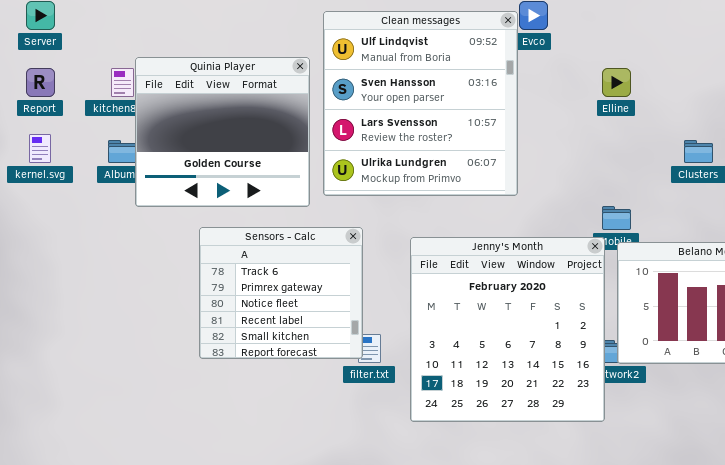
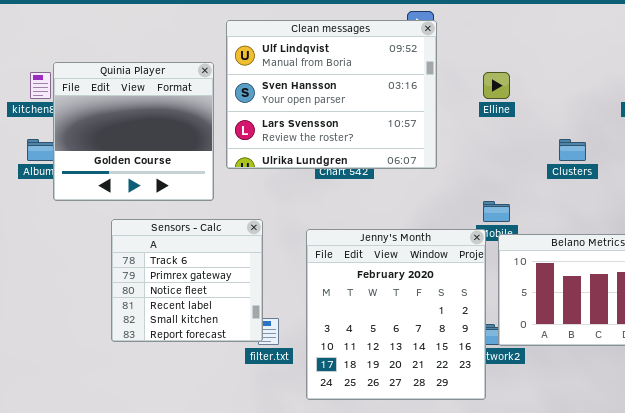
Clean messages: [323,11,518,196] -> [226,20,437,169], resized

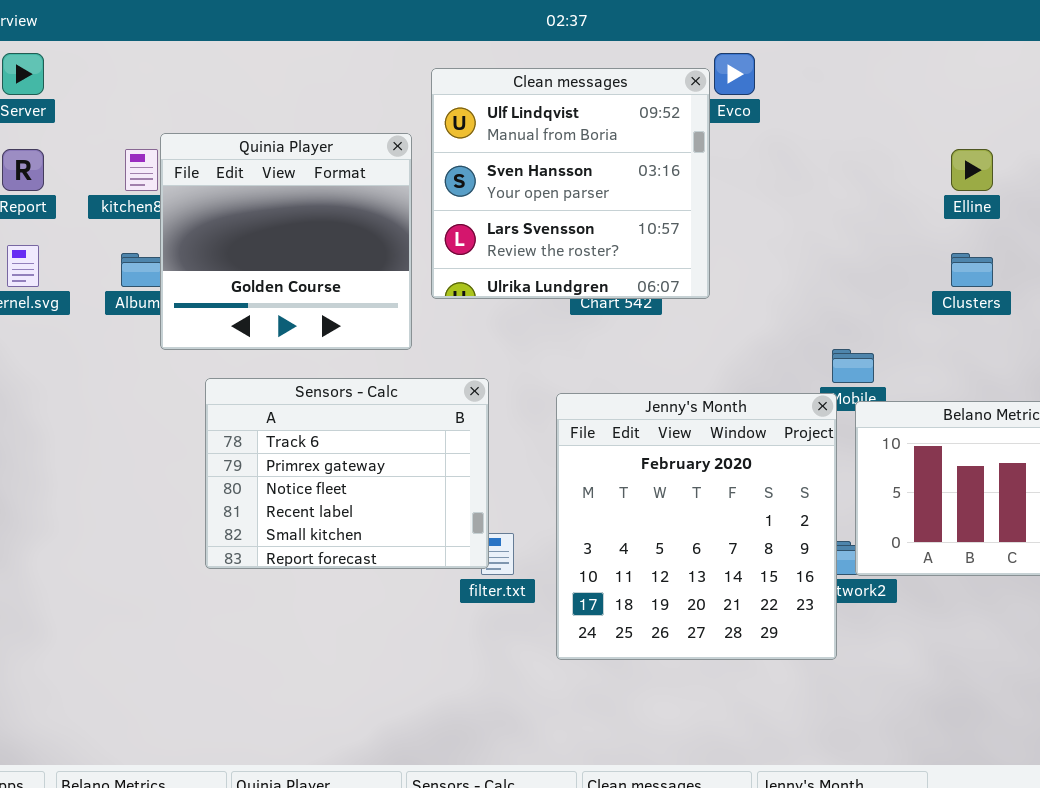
Clean messages: [226,20,437,169] -> [431,68,710,299], resized
Elline: [483,72,510,99] -> [951,149,993,191], moved
Sensors - Calc: [111,219,263,342] -> [205,378,489,569], resized

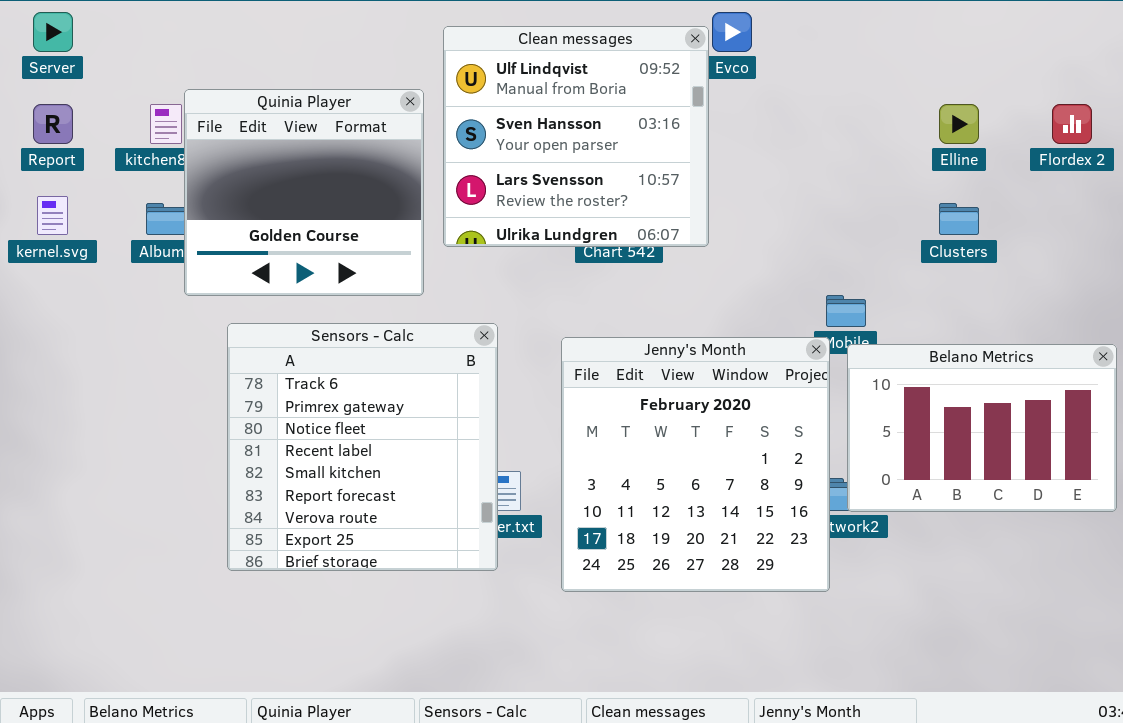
Sensors - Calc: [205,378,489,569] -> [227,323,498,571], resized

